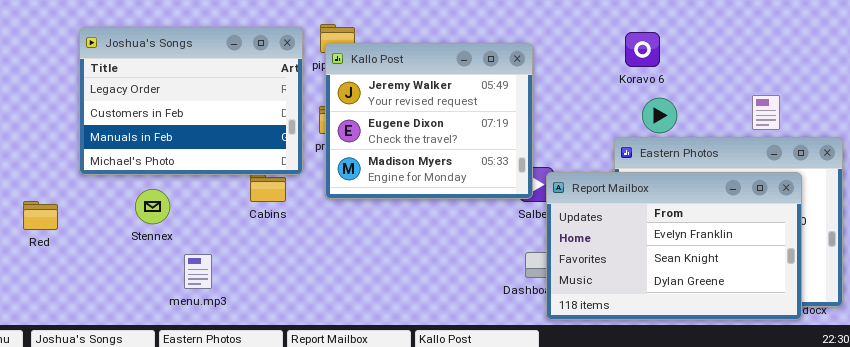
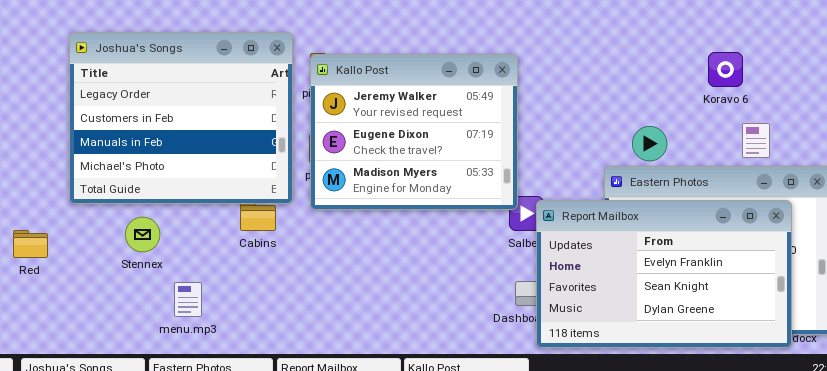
Joshua's Songs: [79,27,303,175] -> [69,32,293,204], resized
Koravo 6: [625,32,660,67] -> [708,52,743,87], moved
Kallo Post: [325,43,533,199] -> [310,54,518,210], moved

